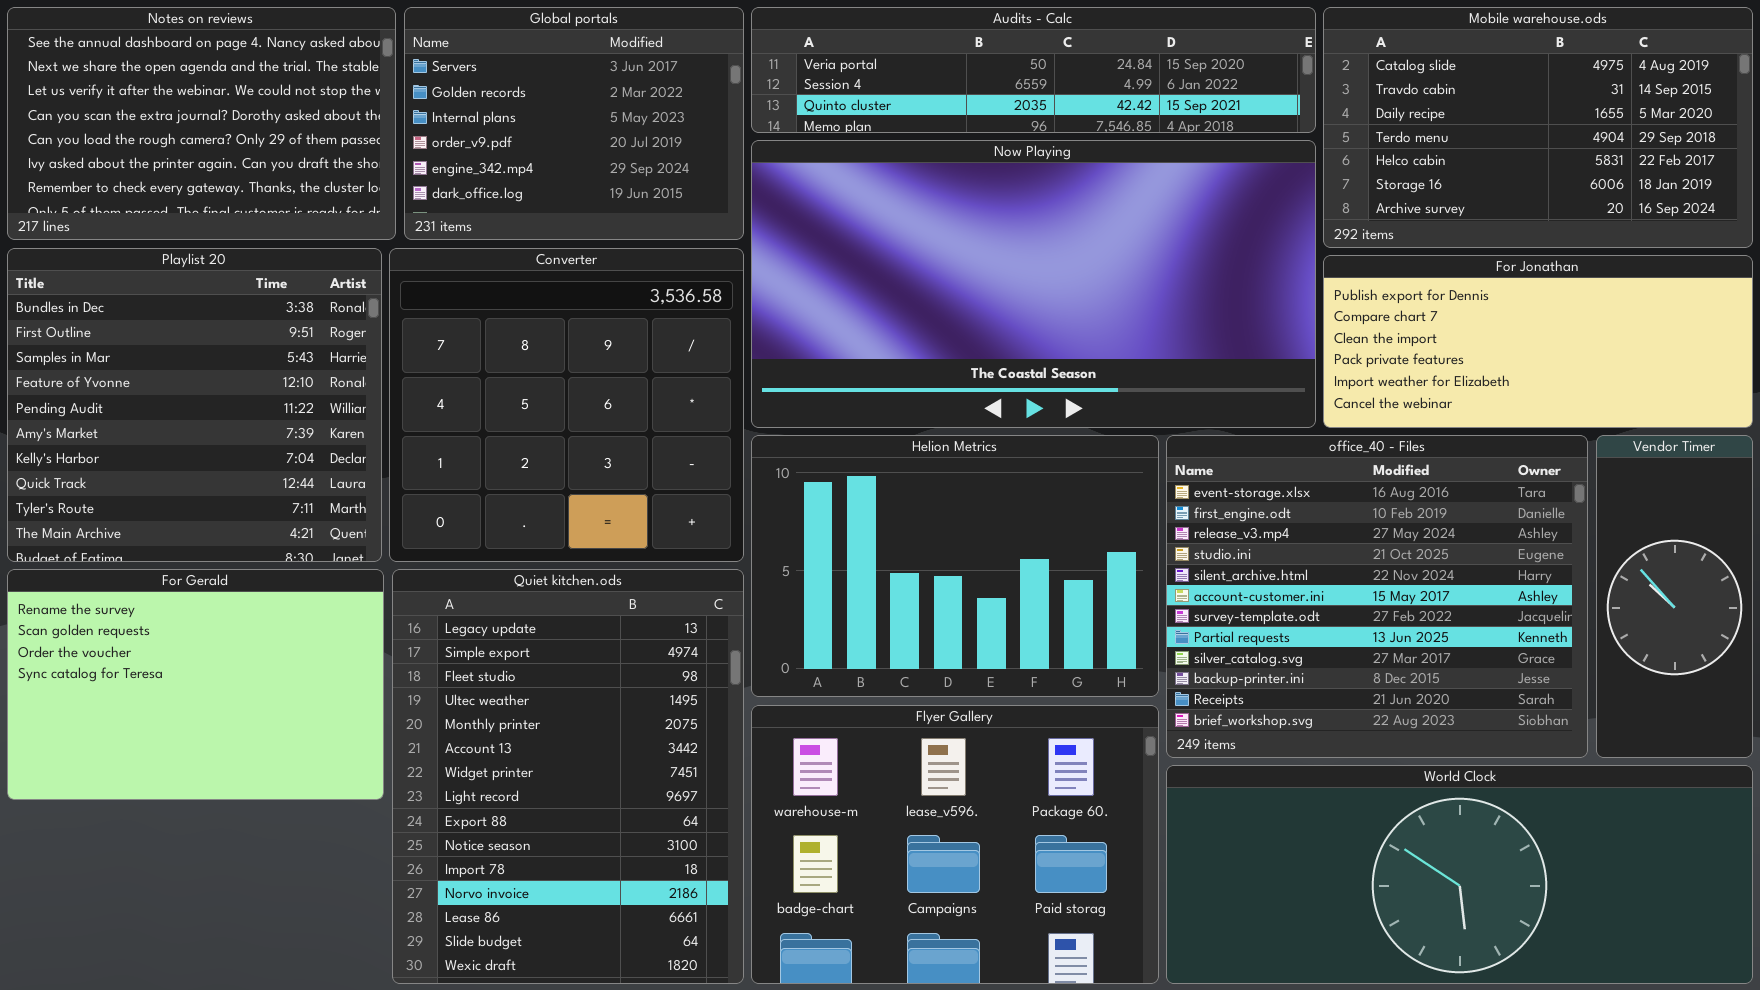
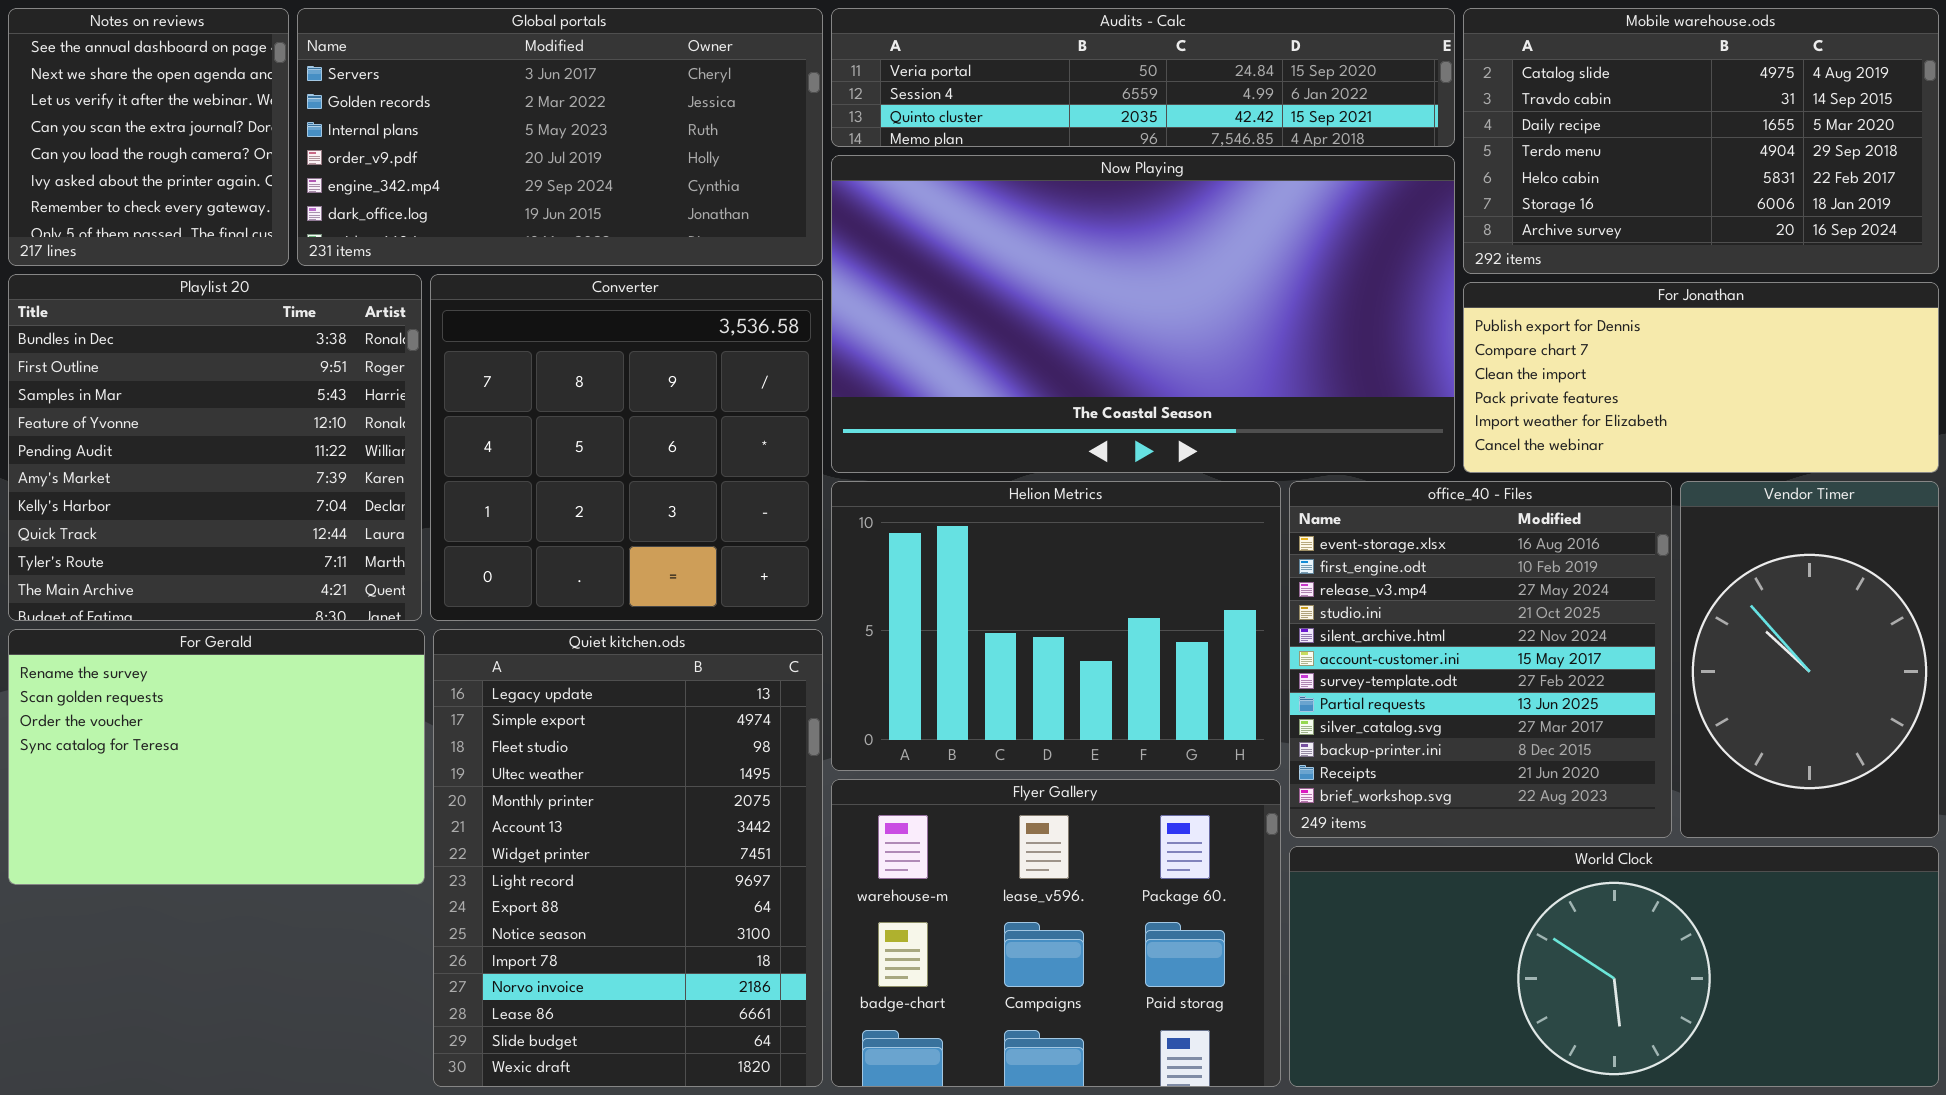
Notes on reviews: [7,7,396,240] -> [8,8,289,266], resized
Global portals: [404,7,744,240] -> [297,8,823,266], resized
office_40 - Files: [1166,435,1588,758] -> [1289,481,1672,838], resized
Vendor Timer: [1596,435,1753,758] -> [1680,481,1939,838], resized

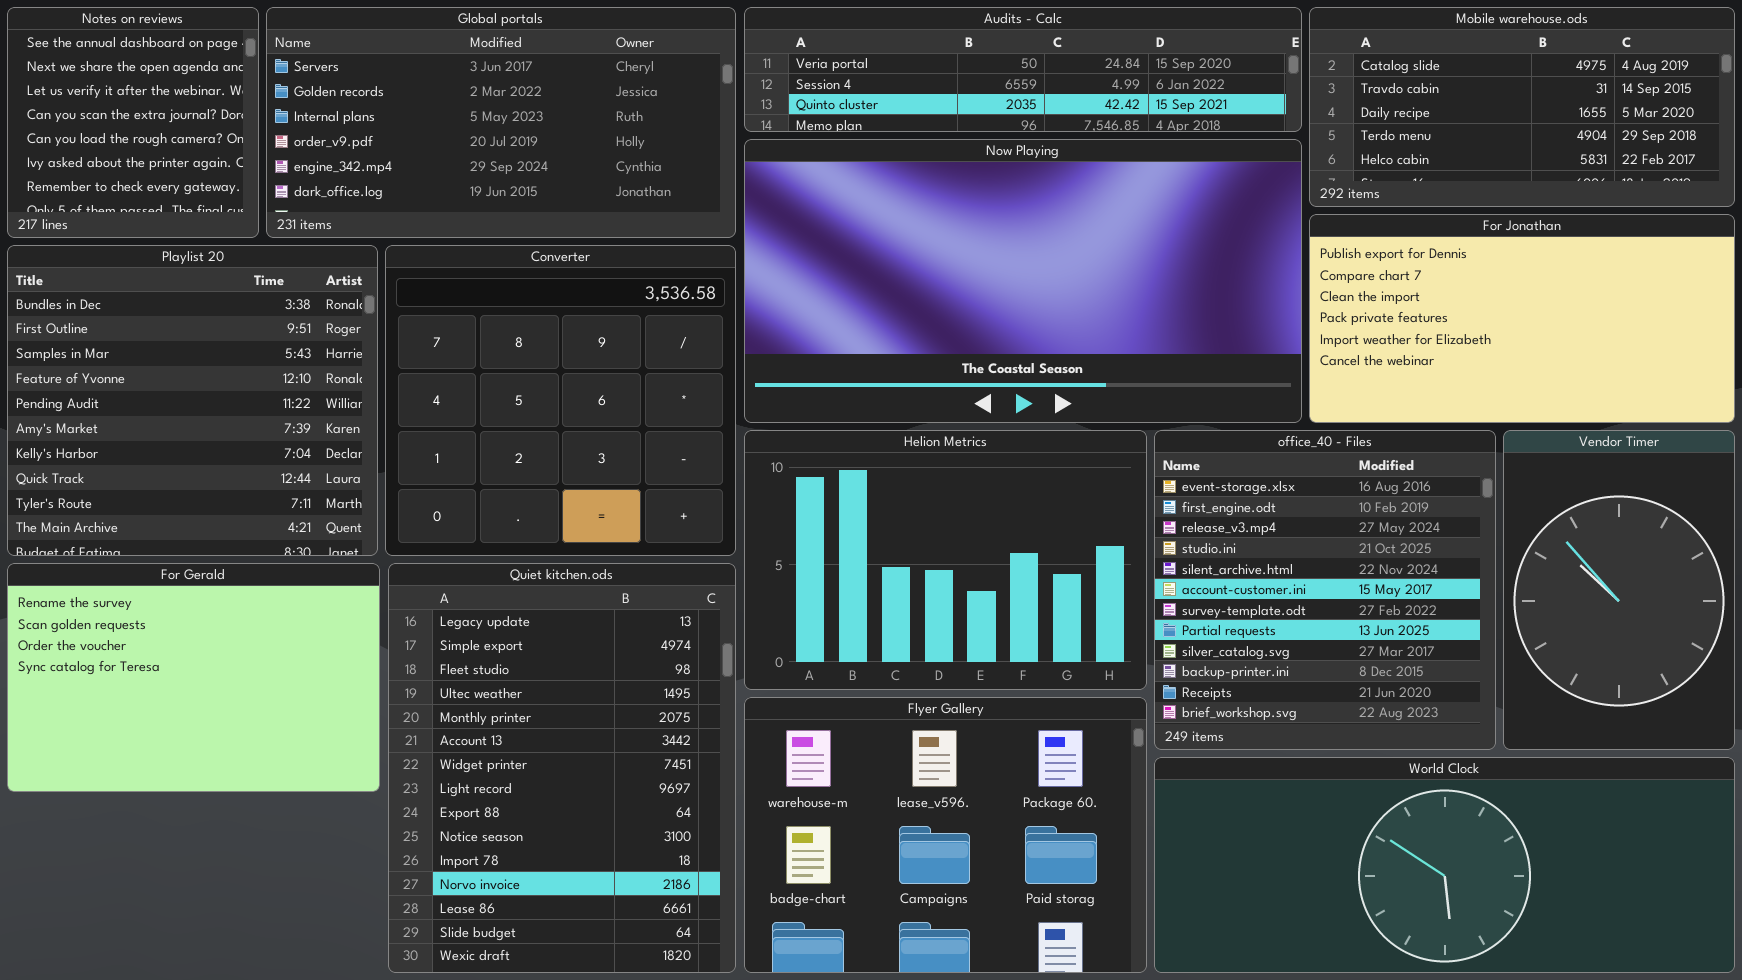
Mobile warehouse.ods: [1463,8,1939,274] -> [1309,7,1735,207], resized
For Jonathan: [1463,282,1939,473] -> [1309,214,1735,423], resized

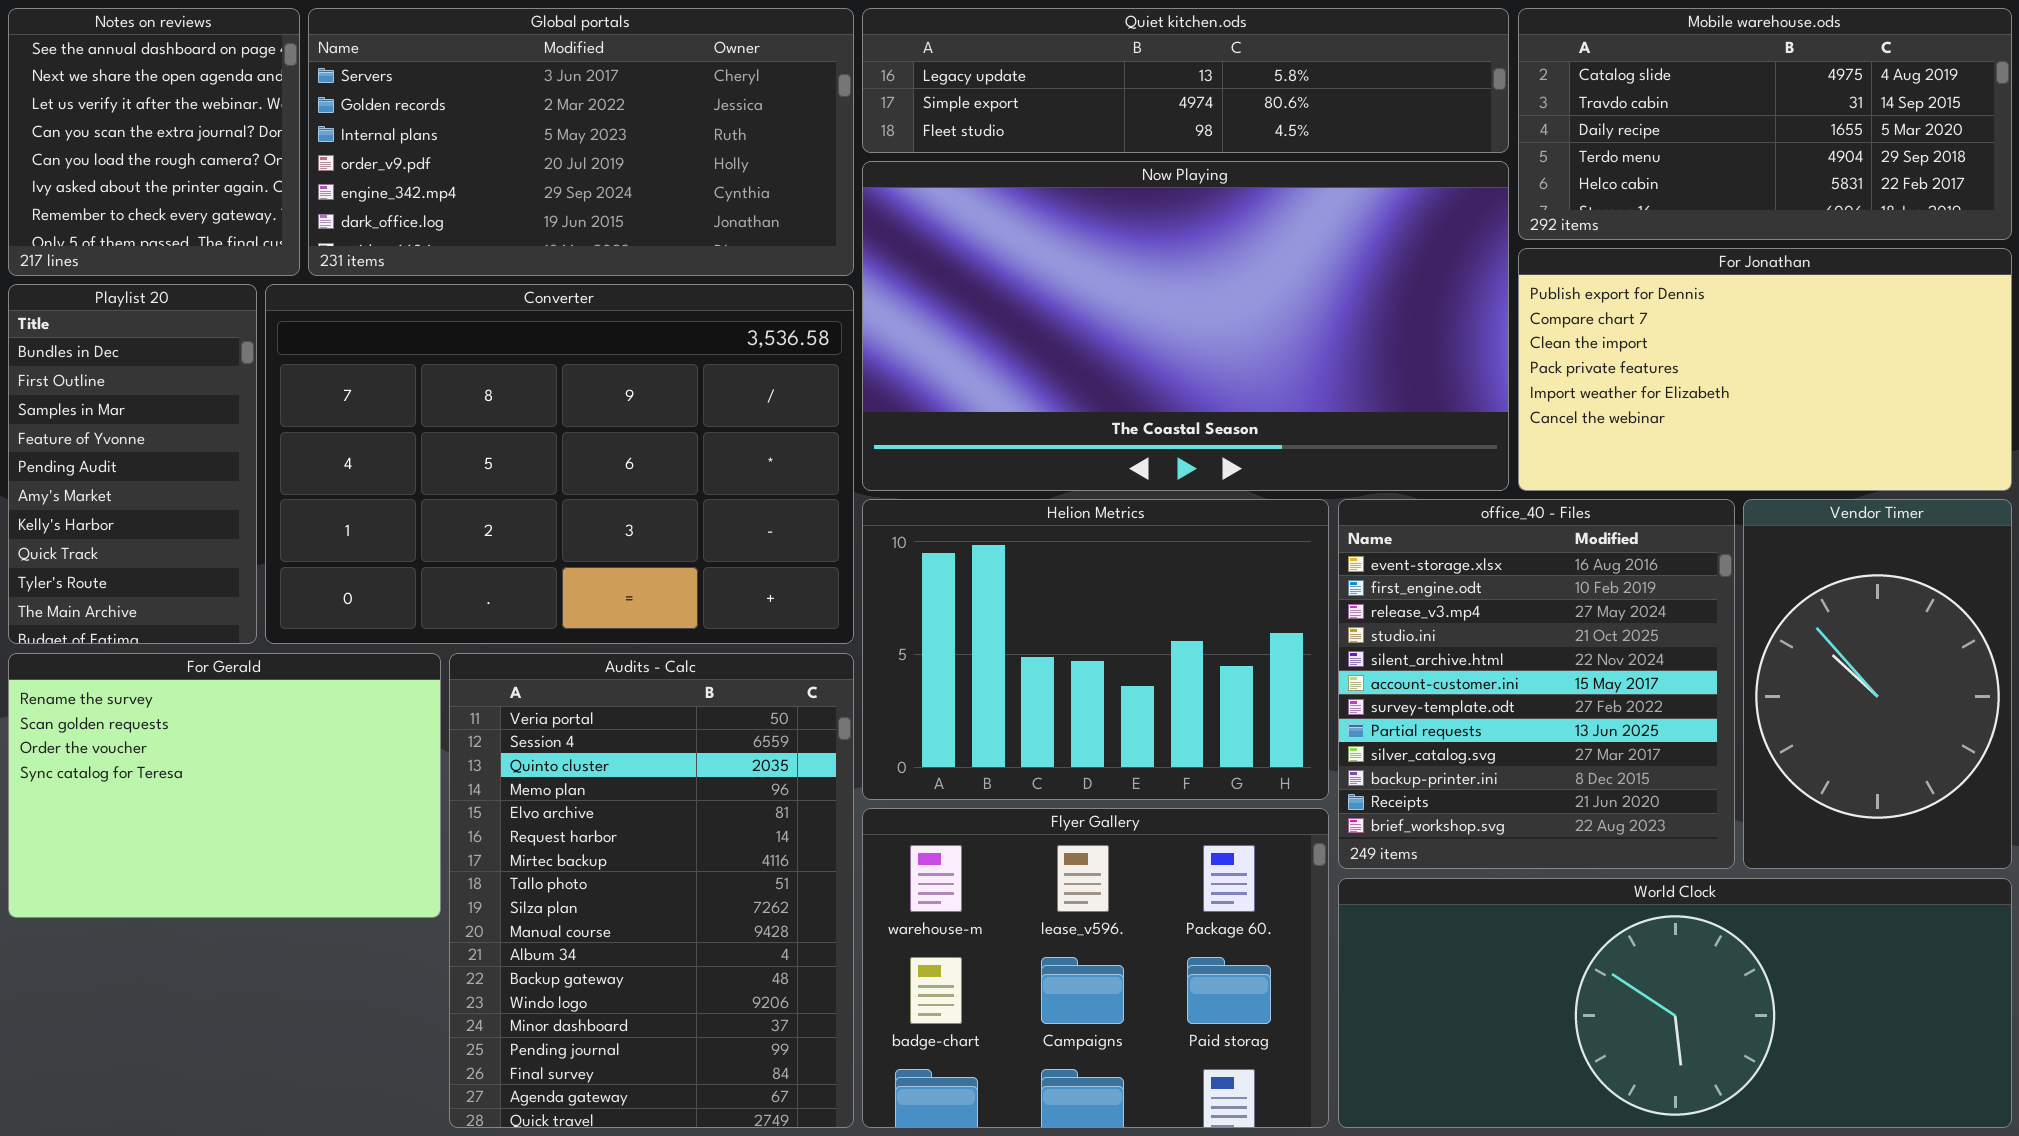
Audits - Calc: [744,7,1302,132] -> [449,653,854,1128], moved, resized
Playlist 20: [7,245,378,556] -> [8,284,257,644], resized
Converter: [385,245,736,556] -> [265,284,854,644], resized
Quiet kitchen.ods: [388,563,736,973] -> [862,8,1509,153], moved, resized

